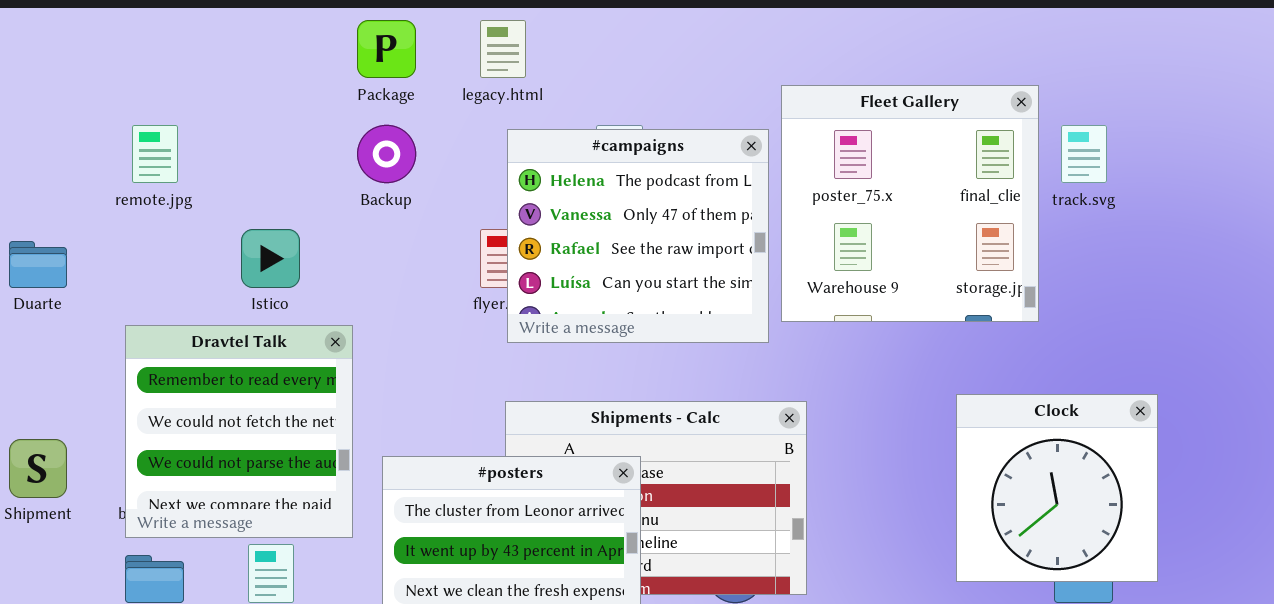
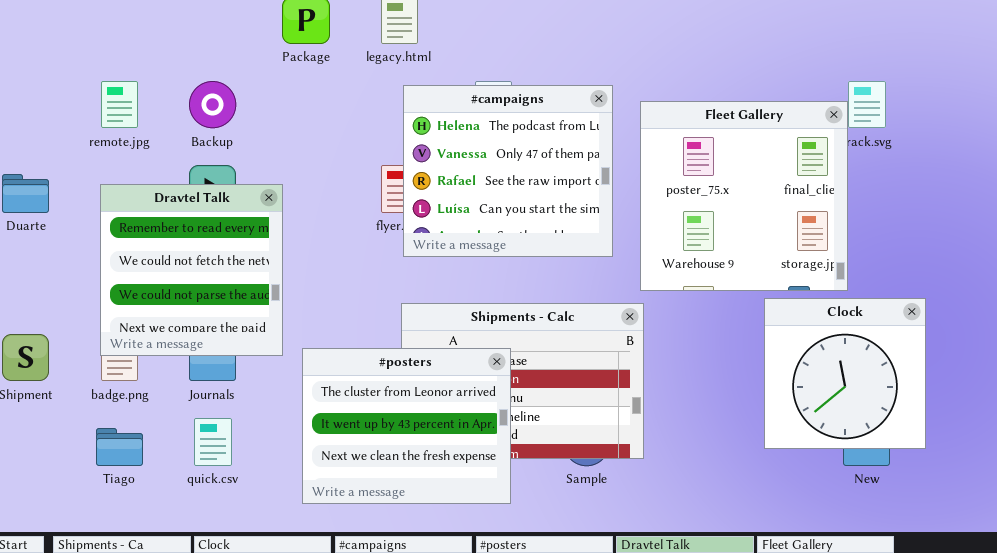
Fleet Gallery: [781,85,1039,322] -> [640,101,848,291], moved
Backup: [357,125,416,183] -> [189,81,236,128], moved
Dravtel Talk: [125,325,353,538] -> [100,184,283,356], moved

